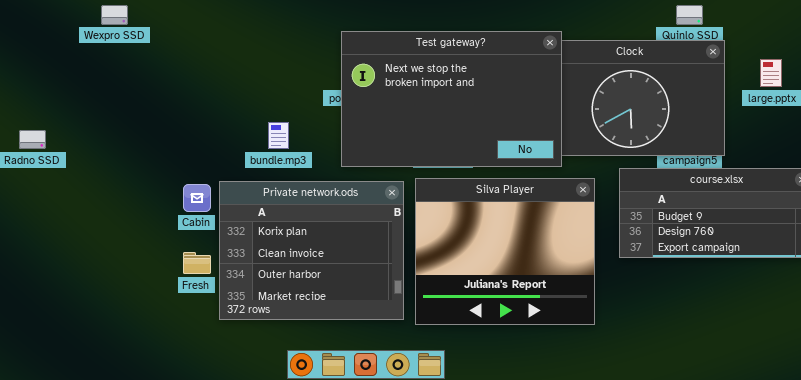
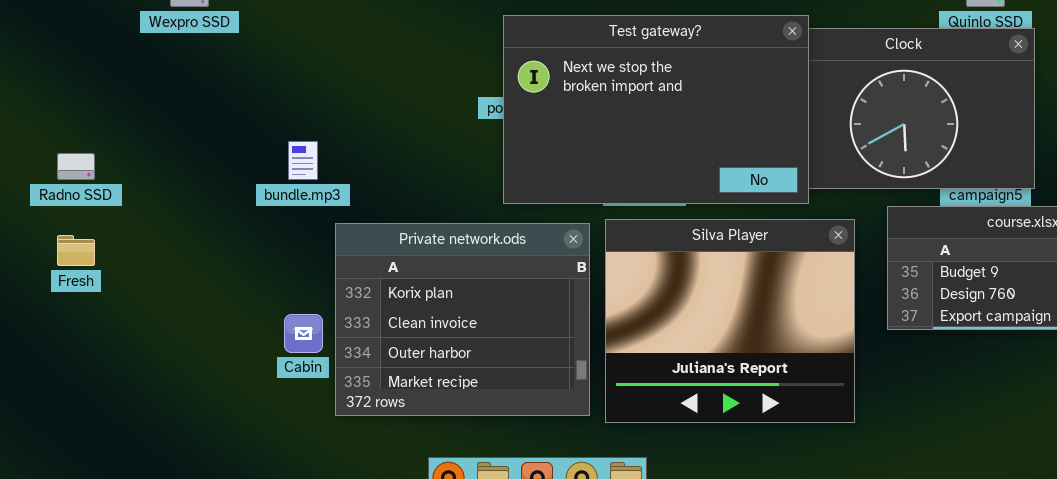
bundle.mp3: [268,122,289,149] -> [288,141,318,180], moved
Cabin: [183,184,211,212] -> [284,314,323,353], moved
Fresh: [183,252,211,274] -> [57,235,95,266], moved

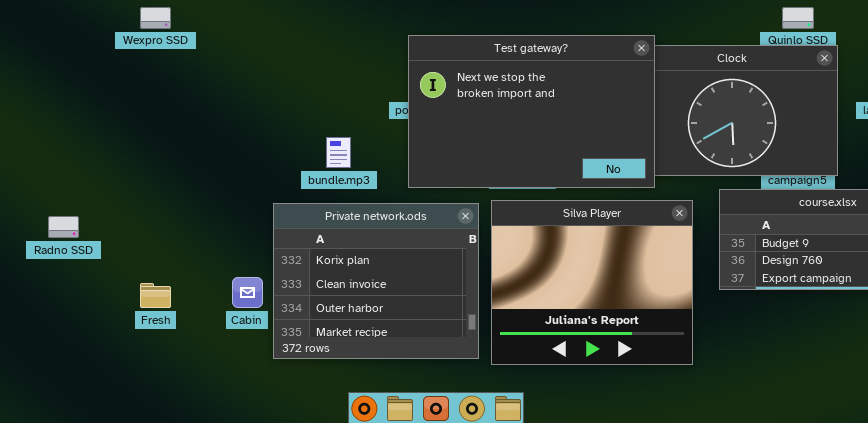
bundle.mp3: [288,141,318,180] -> [326,137,351,168], moved
Radno SSD: [57,153,95,180] -> [48,216,79,238], moved
Fresh: [57,235,95,266] -> [140,283,171,308], moved

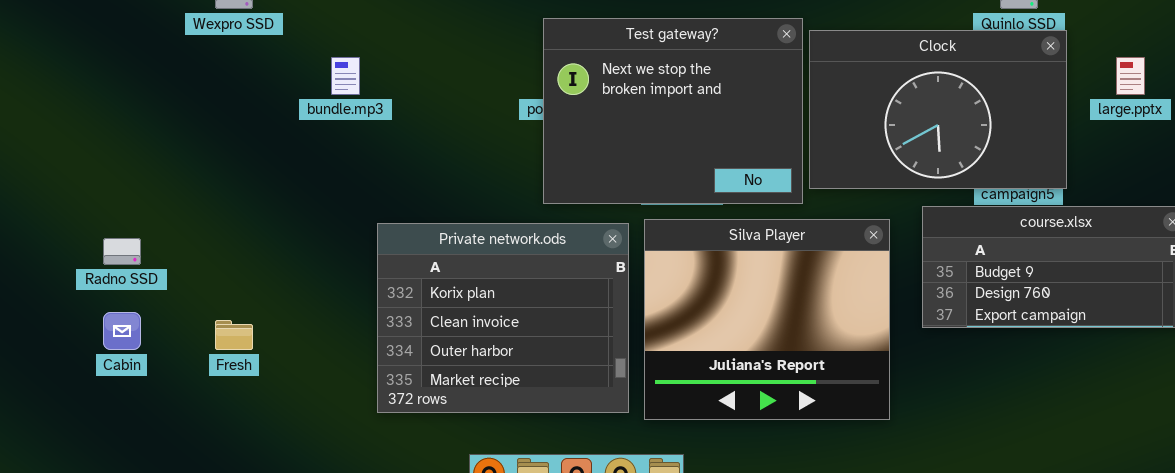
Test gateway?: [408,35,655,188] -> [543,18,803,204], resized
bundle.mp3: [326,137,351,168] -> [331,57,360,95], moved
Cabin: [232,277,263,308] -> [103,312,141,350], moved

